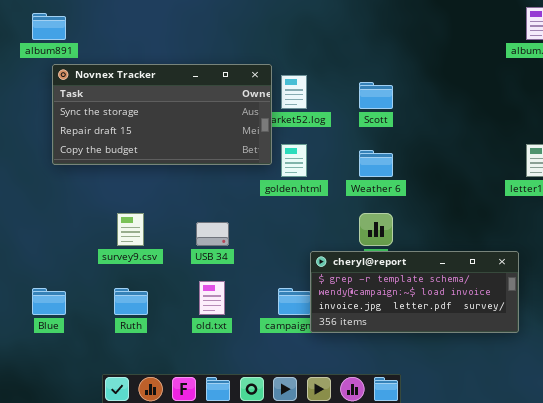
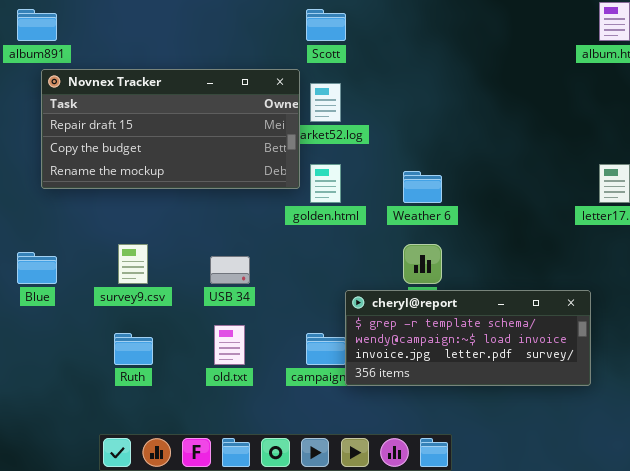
Novnex Tracker: [52,64,272,165] -> [41,69,300,189], scrolled down 1 row
Scott: [359,82,393,109] -> [306,9,346,41], moved
Blue: [32,288,66,315] -> [17,252,57,284], moved

